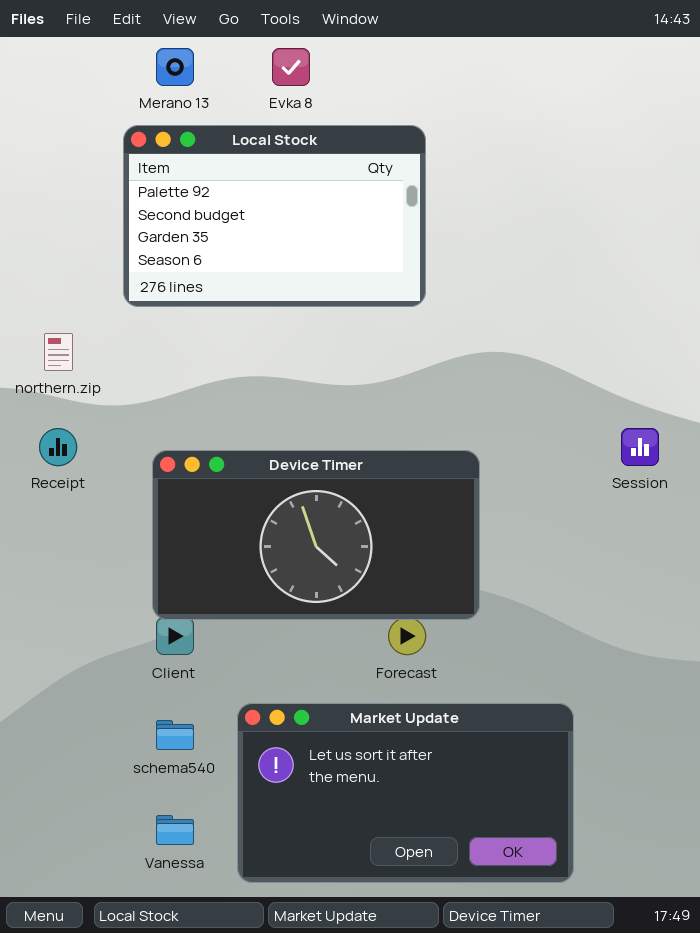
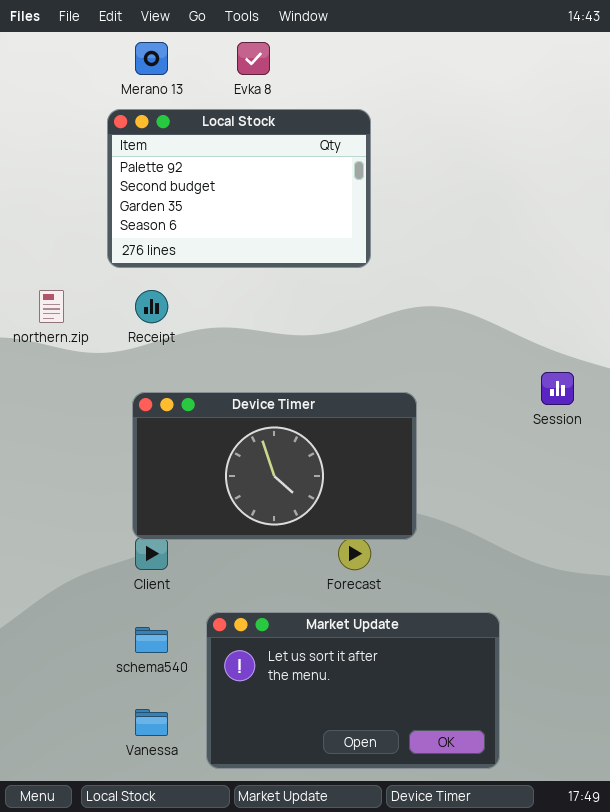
Receipt: [39,428,77,466] -> [135,290,168,323], moved

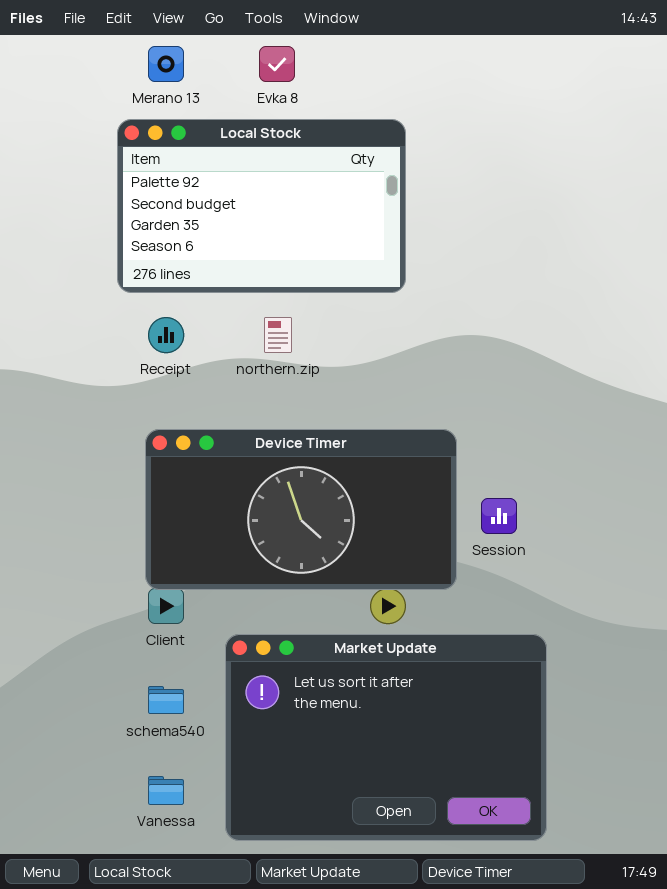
northern.zip: [39,290,64,323] -> [264,317,292,353], moved
Session: [541,372,574,405] -> [481,498,517,534], moved
Market Update: [206,612,500,769] -> [225,634,547,841], resized

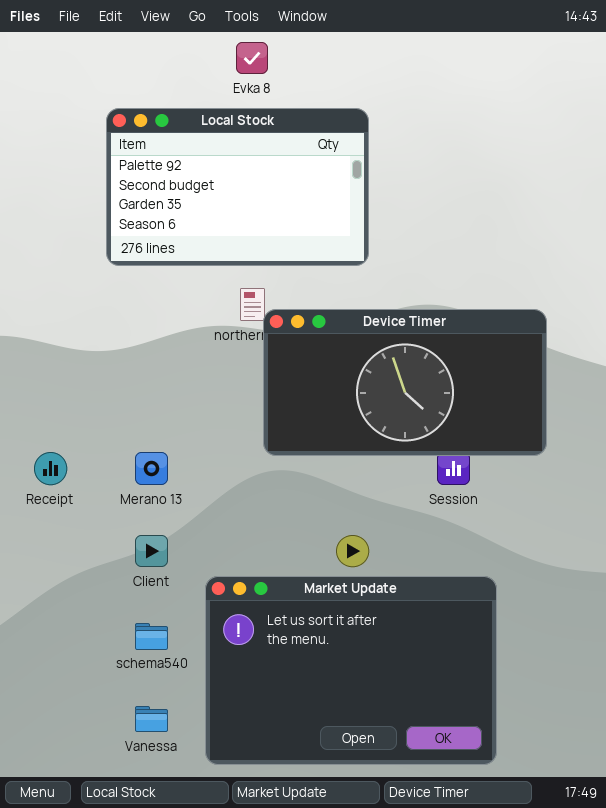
Merano 13: [148,46,184,82] -> [135,452,168,485], moved
Receipt: [148,317,184,353] -> [34,452,67,485], moved
Device Timer: [145,429,457,590] -> [263,309,547,456], moved

